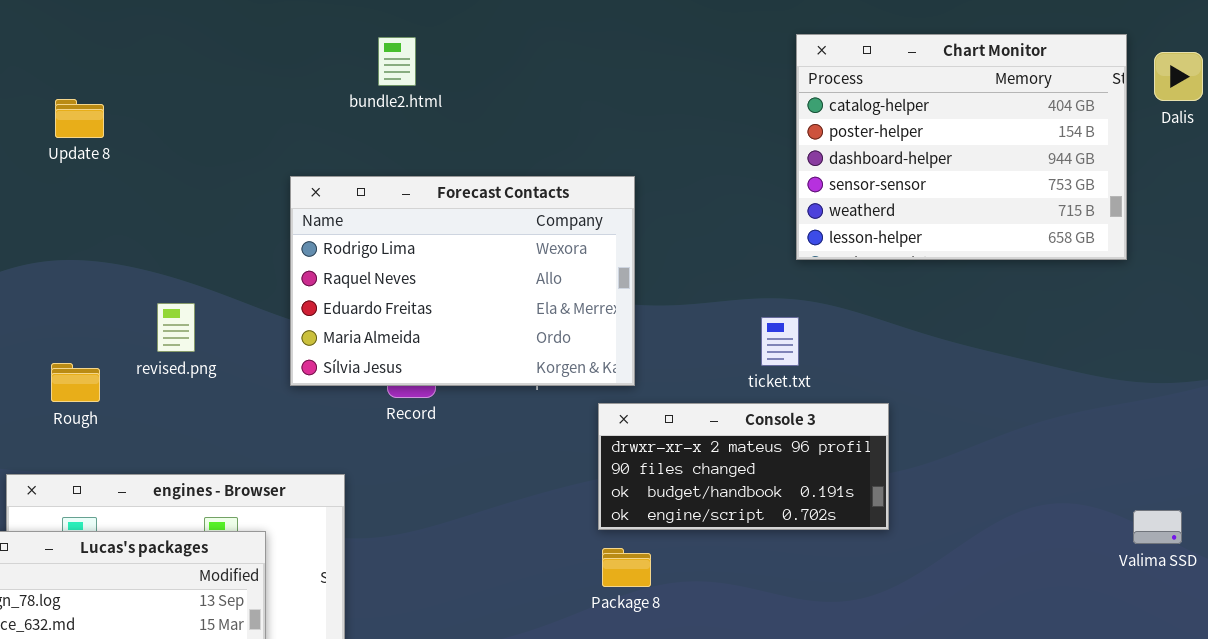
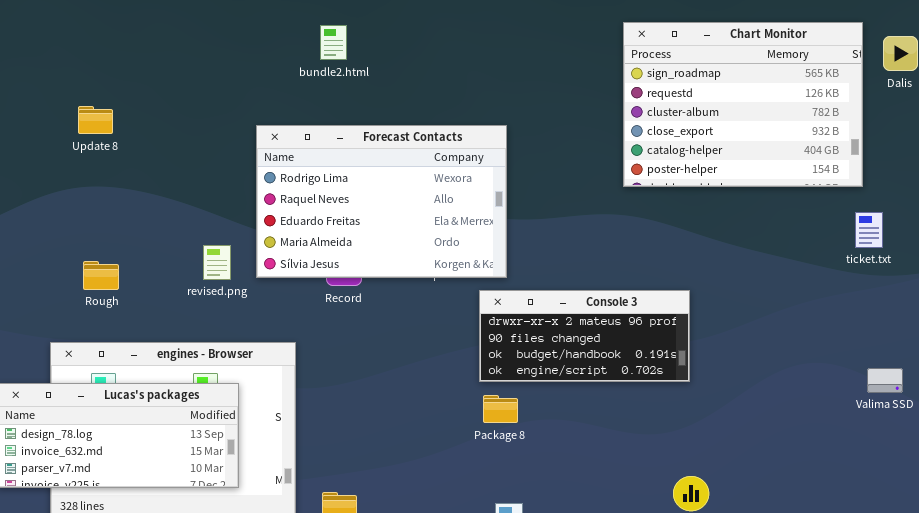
Chart Monitor: [796,34,1127,260] -> [623,22,863,187], scrolled up 4 rows
Update 8: [55,99,104,138] -> [78,106,113,134], moved
revised.png: [157,303,195,352] -> [203,245,231,280], moved
ticket.txt: [761,317,799,366] -> [855,212,883,248], moved

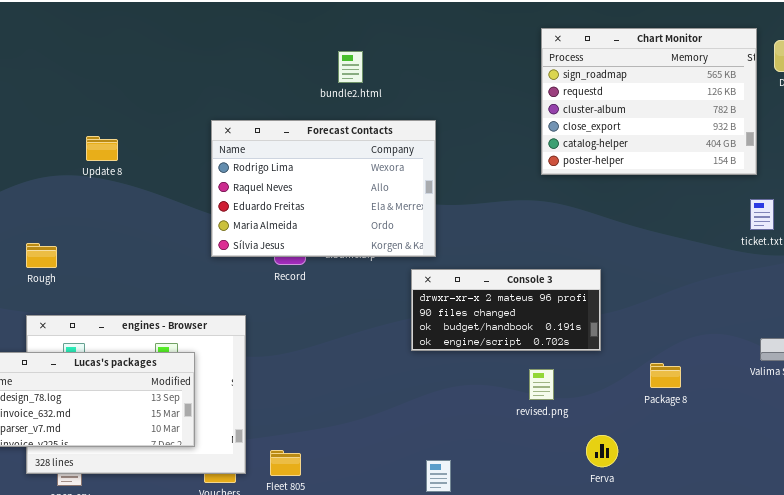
bundle2.html: [320,25,347,60] -> [338,51,363,83], moved
Update 8: [78,106,113,134] -> [86,136,118,161], moved
revised.png: [203,245,231,280] -> [529,369,554,400], moved
Rough: [83,261,119,290] -> [26,243,57,268], moved
Package 8: [483,395,518,423] -> [650,363,681,388], moved

